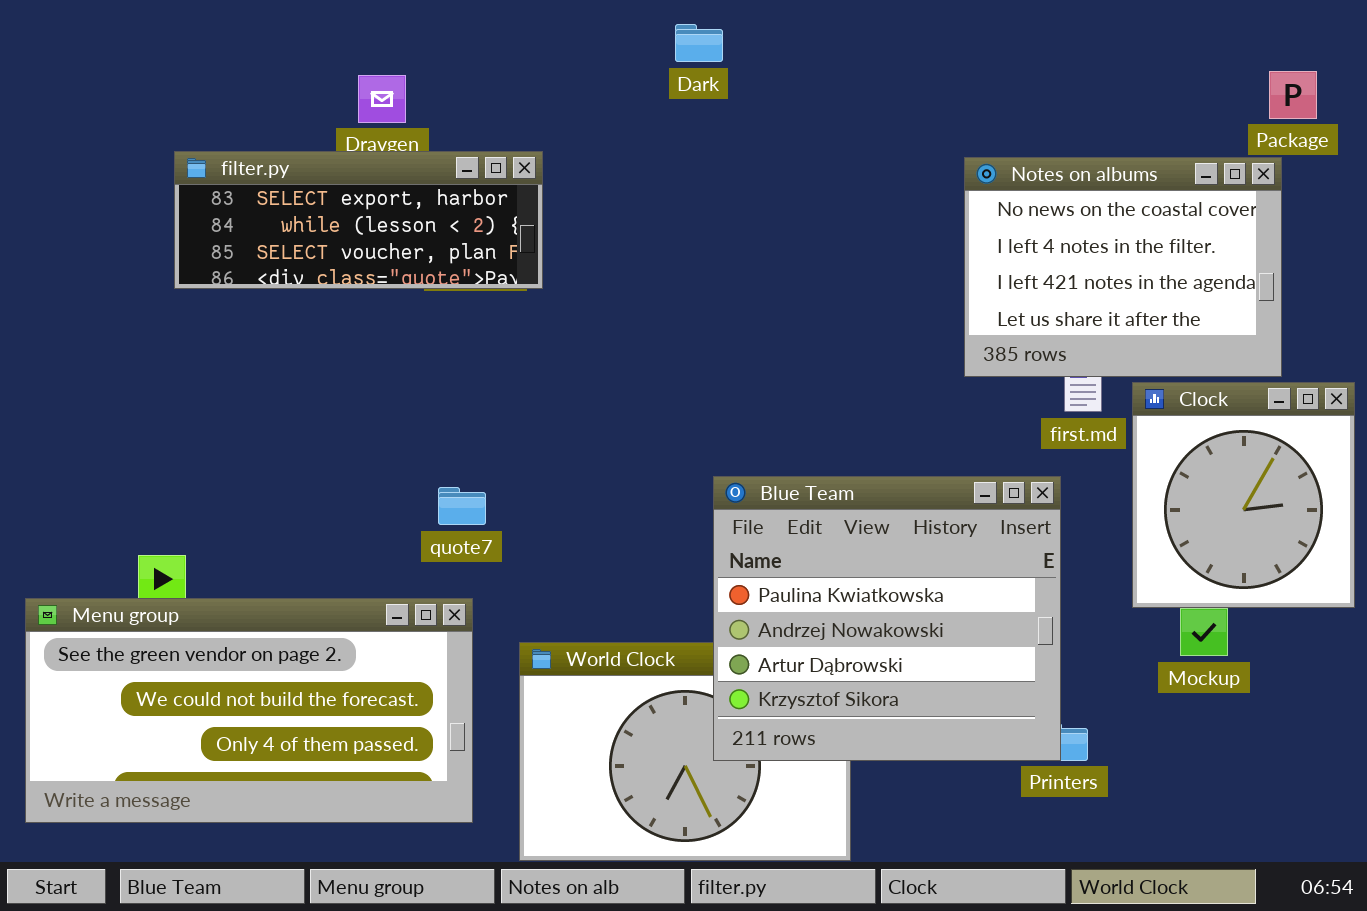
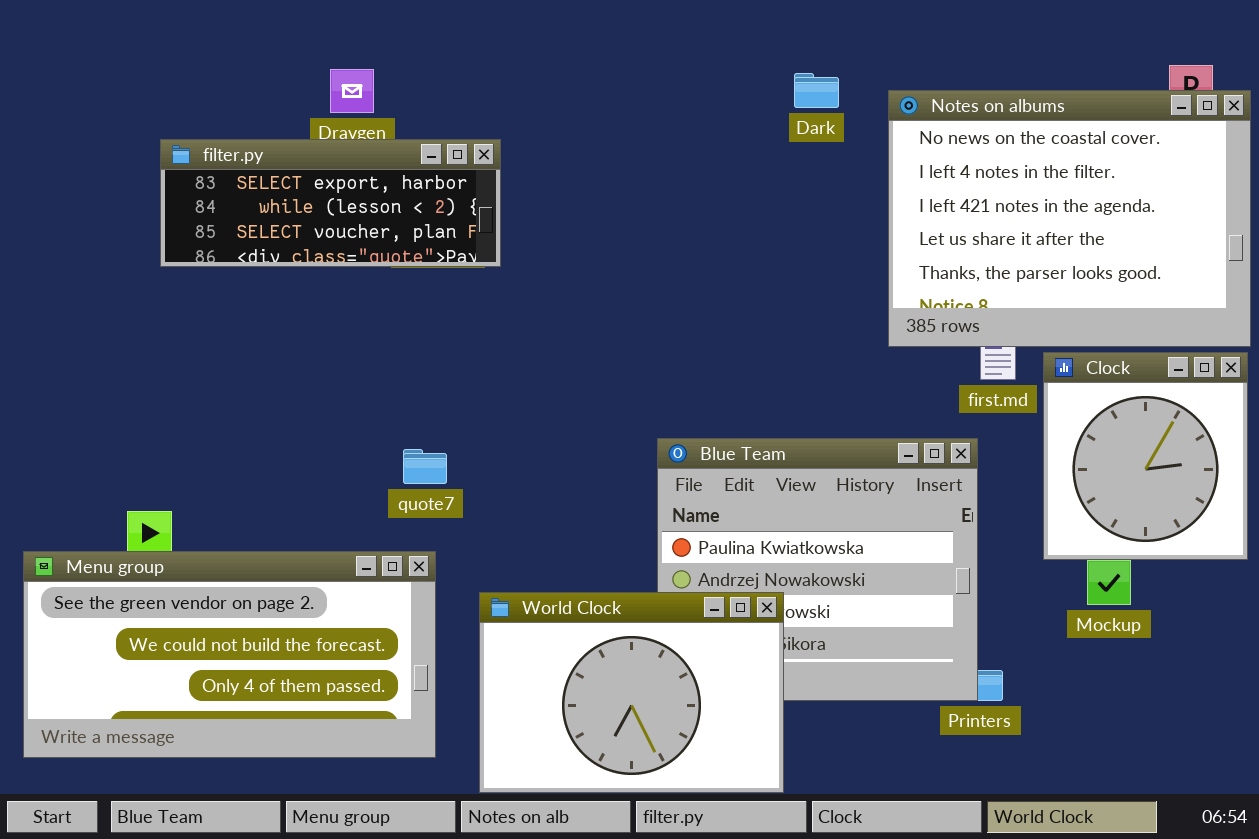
Dark: [675,24,723,62] -> [794,73,839,108], moved
Notes on albums: [964,157,1282,377] -> [888,90,1251,347], resized
World Clock: [519,642,851,861] -> [479,592,784,793], raised

